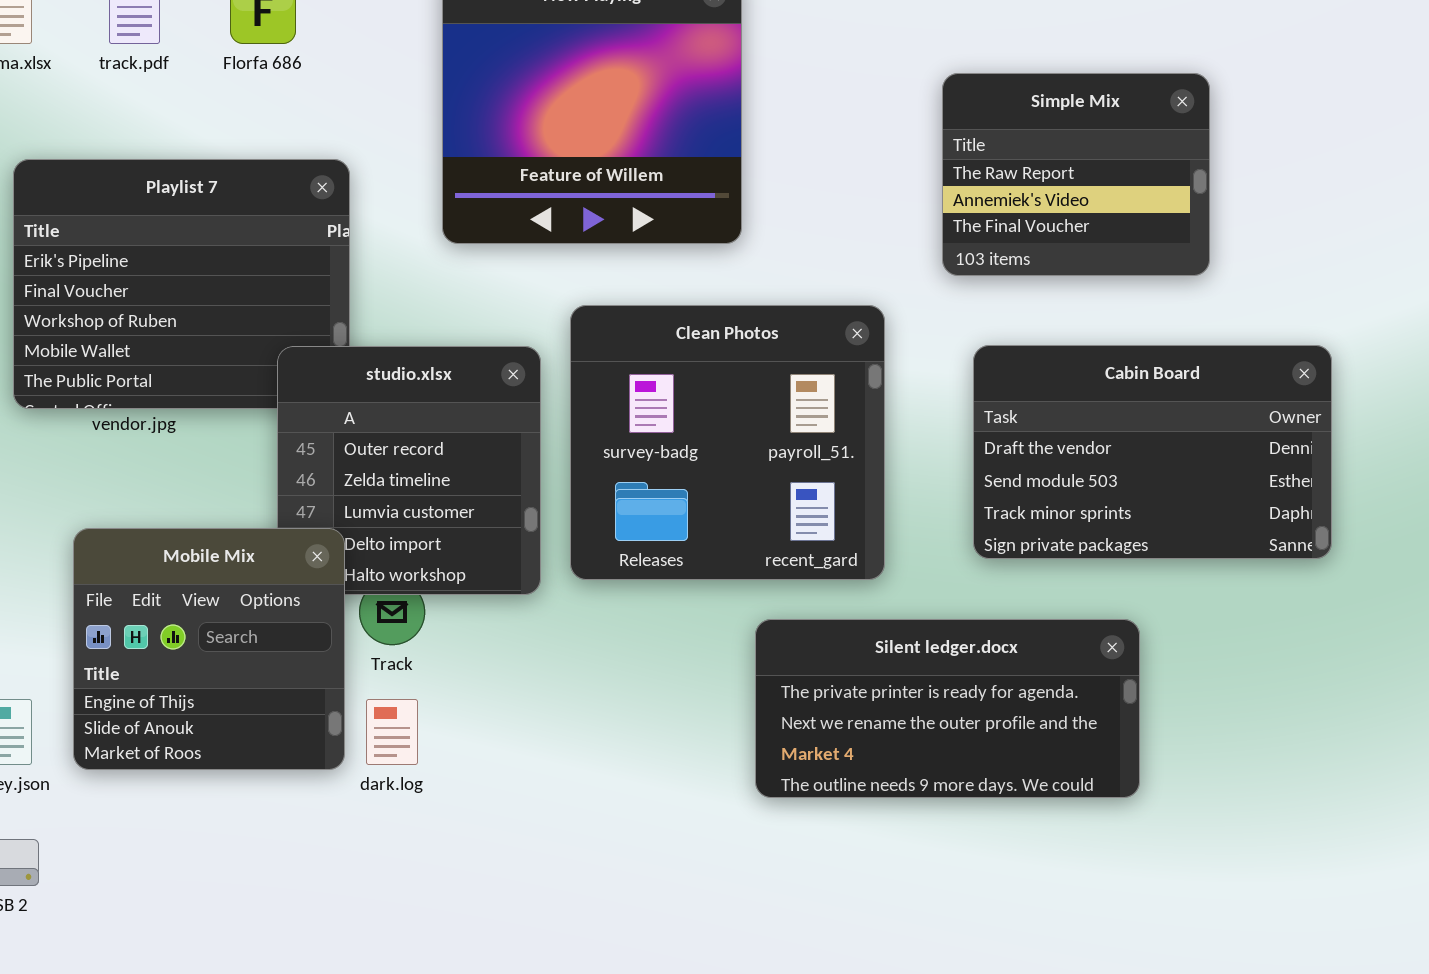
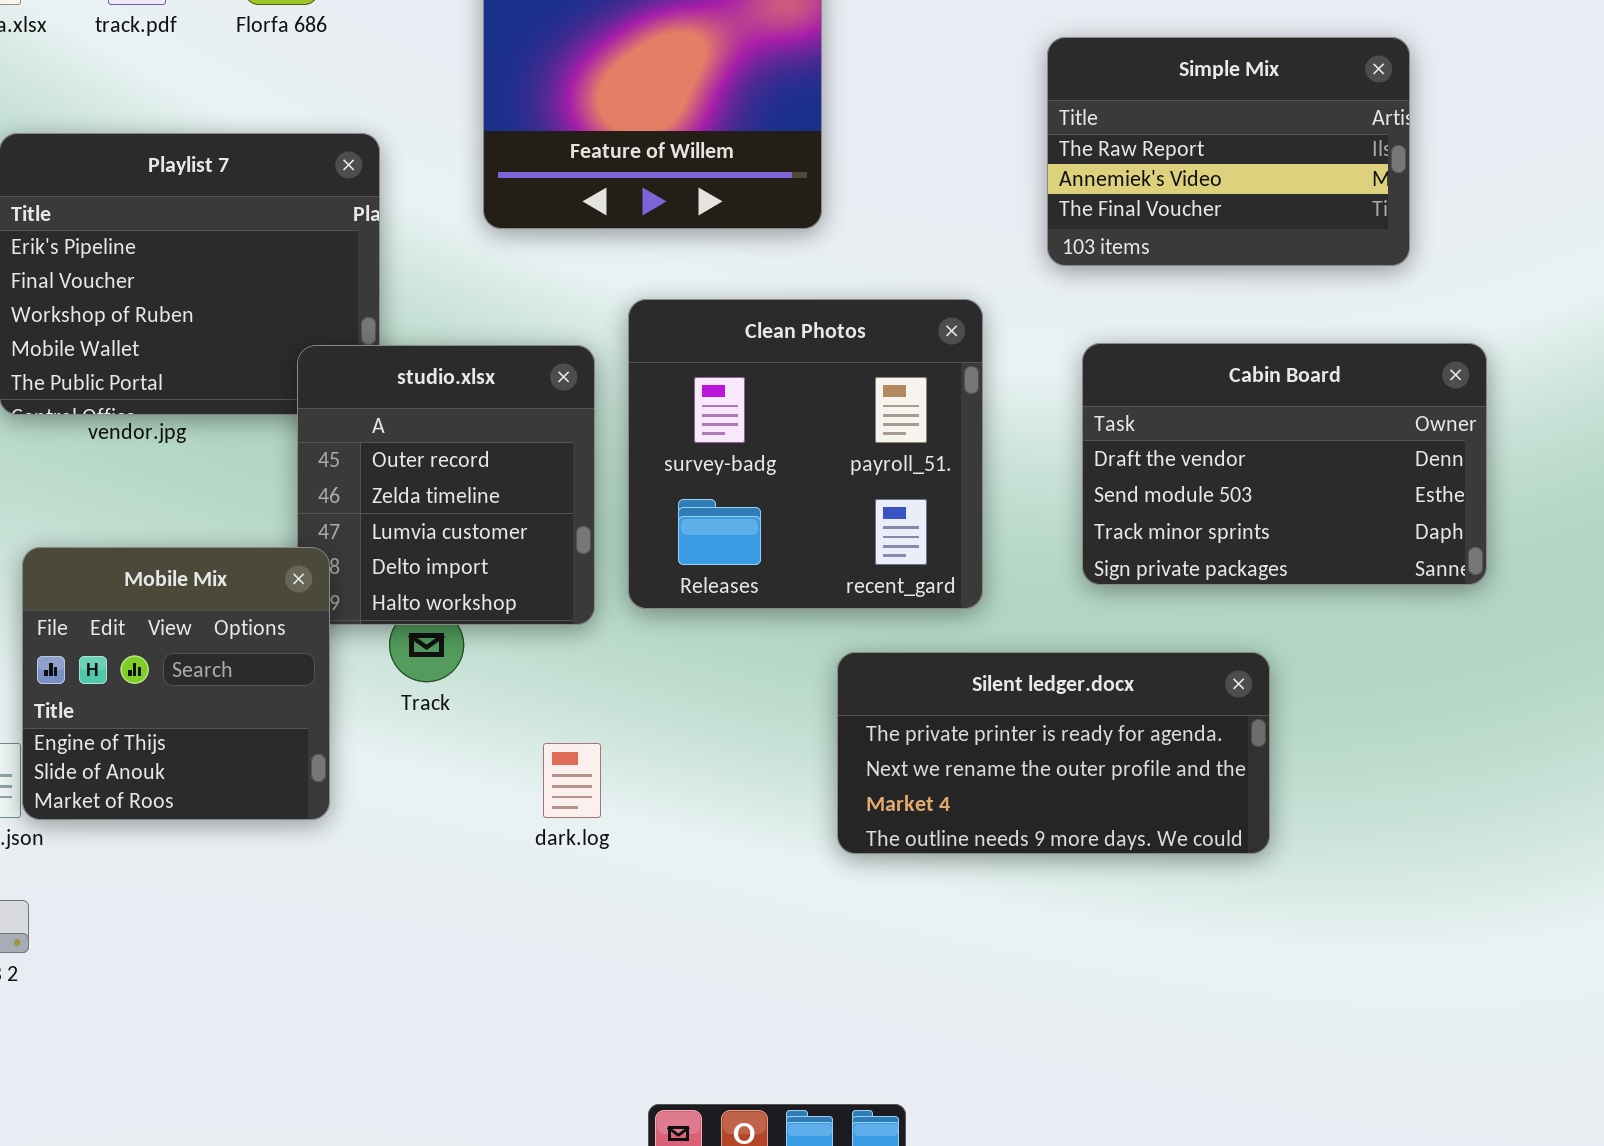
Simple Mix: [942,73,1210,276] -> [1047,37,1410,266], resized
Mobile Mix: [73,528,345,770] -> [22,547,330,820], moved
dark.log: [366,699,418,765] -> [543,743,601,818], moved

